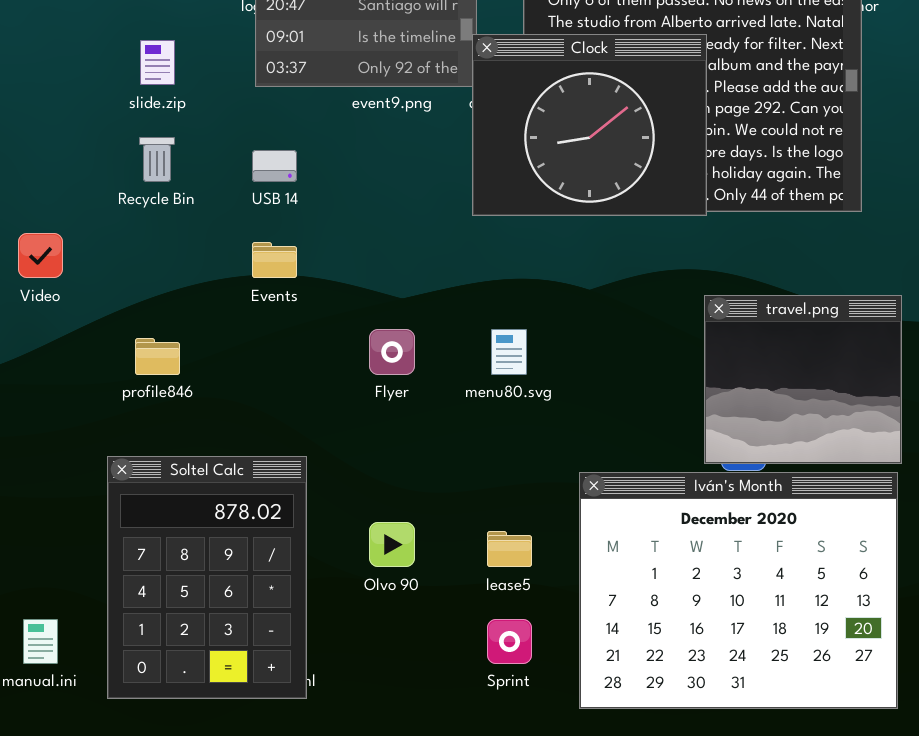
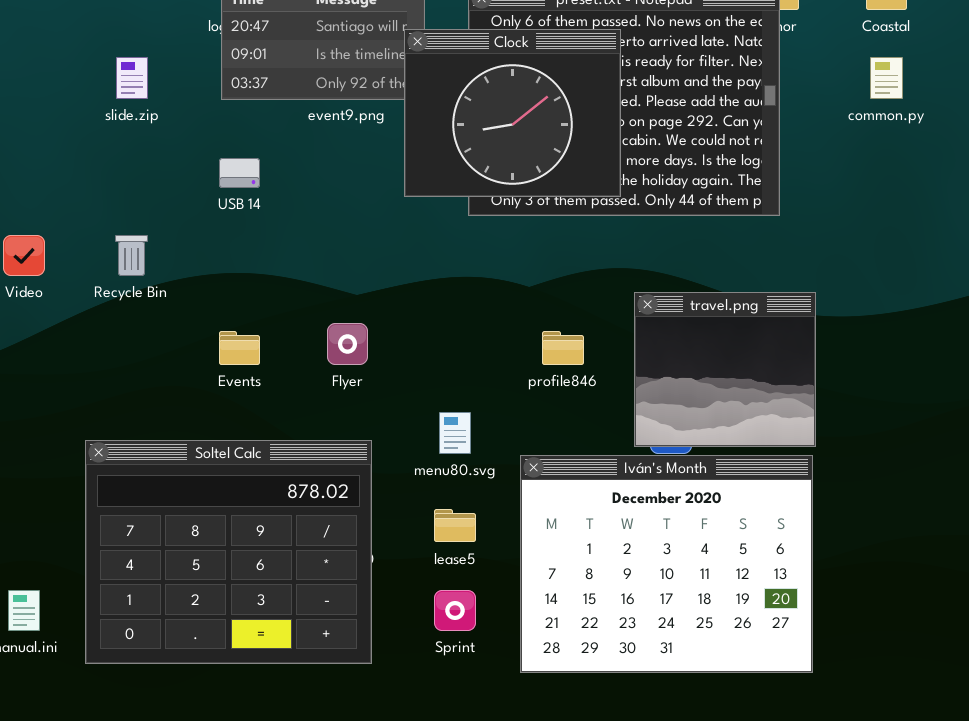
Clock: [472,34,707,216] -> [404,29,621,197], moved
Recycle Bin: [139,137,175,182] -> [115,235,148,276], moved
Events: [252,242,297,278] -> [219,331,260,365], moved
menu80.svg: [491,329,527,375] -> [439,412,471,454], moved
profile846: [135,338,180,375] -> [542,331,584,365], moved
Soltel Calc: [107,456,307,699] -> [85,440,372,664], resized

